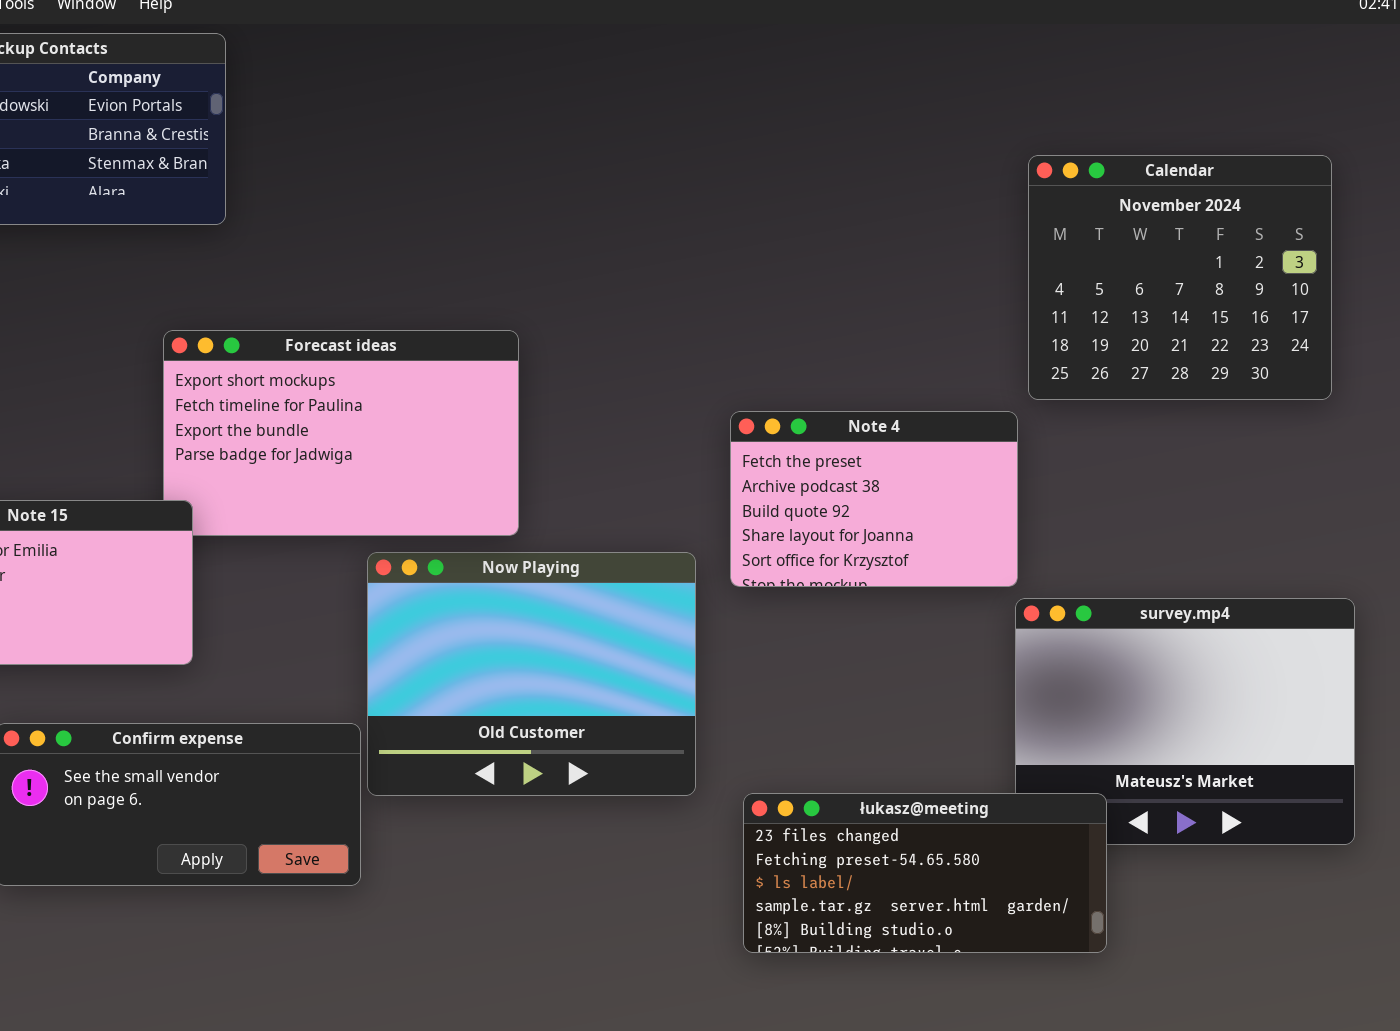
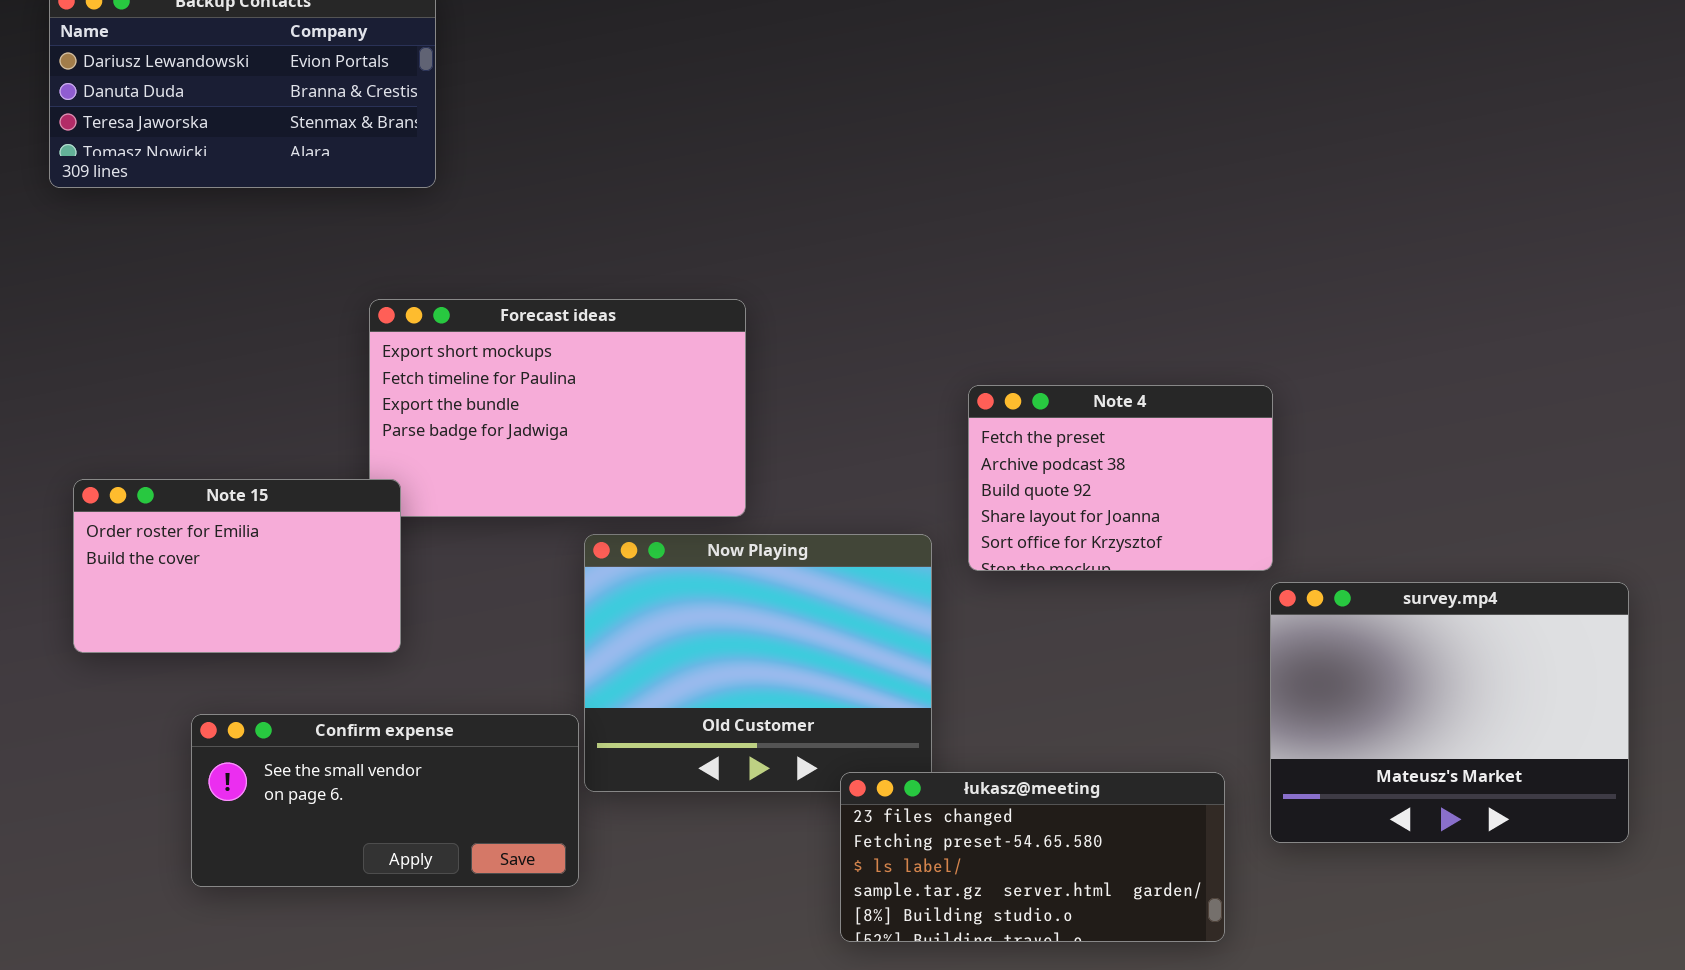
Calendar: [1028,155,1332,400] -> none, closed
łukasz@meeting: [743,793,1107,953] -> [840,772,1225,942], moved

